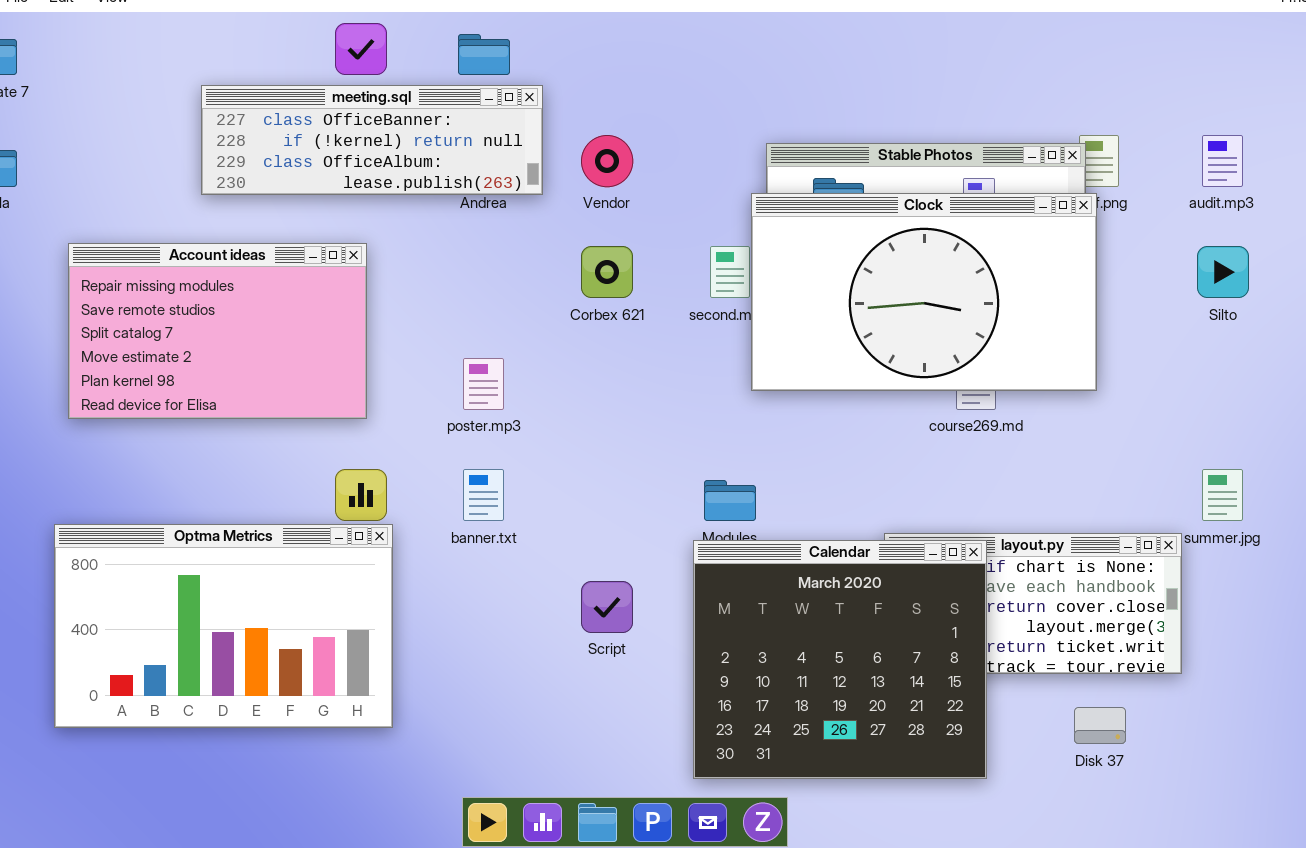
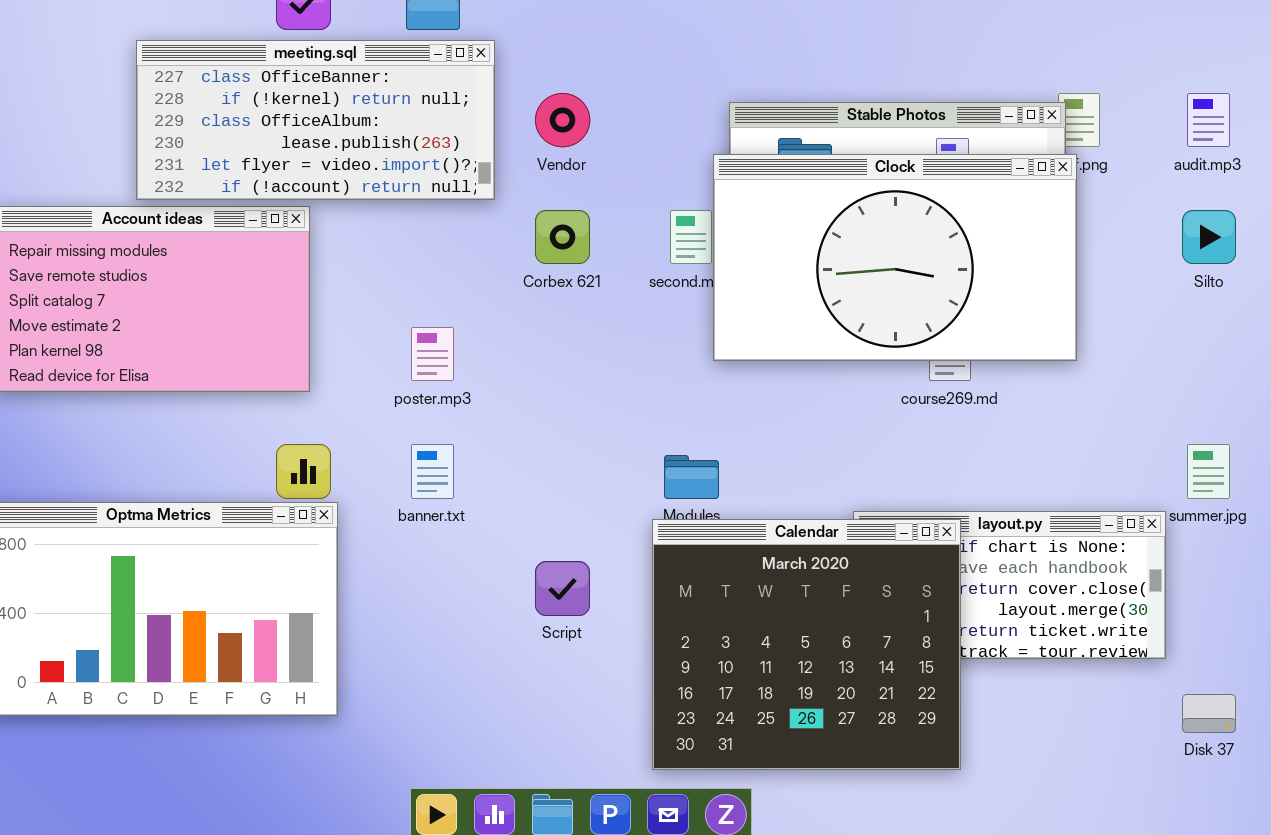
meeting.sql: [201,85,543,195] -> [136,40,495,200], resized
Disk 37: [1074,707,1126,744] -> [1182,694,1236,733], moved

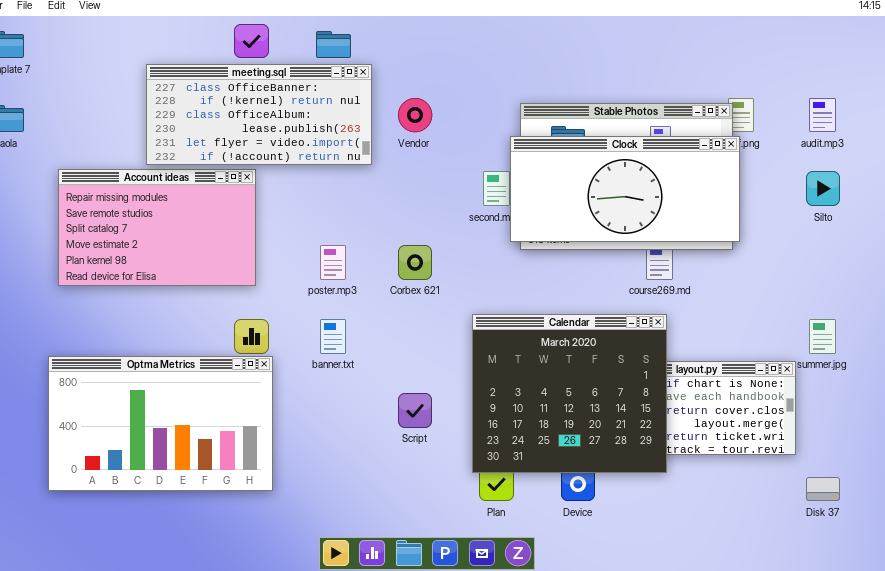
Clock: [713,154,1077,361] -> [510,136,740,242], resized
Corbex 621: [535,210,590,264] -> [398,245,432,280], moved
Calendar: [652,519,961,770] -> [472,314,667,473], moved

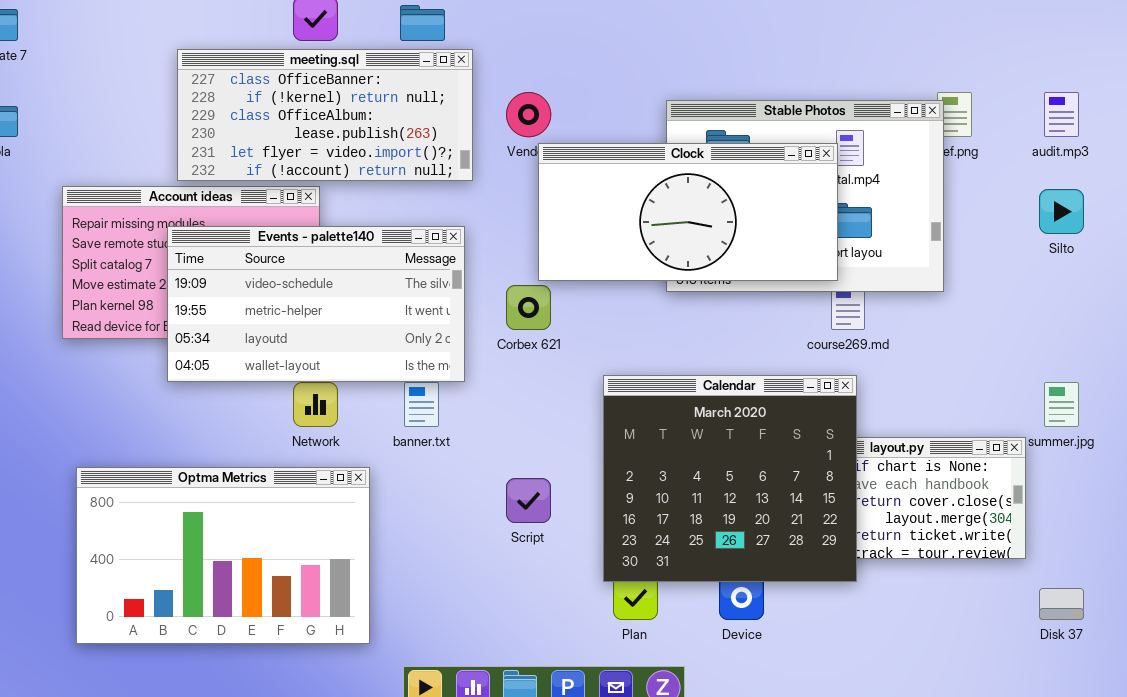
Clock: [510,136,740,242] -> [538,143,838,281], moved
Events - palette140: none -> [167,226,465,382], opened
Optma Metrics: [48,356,273,491] -> [76,467,370,644], moved

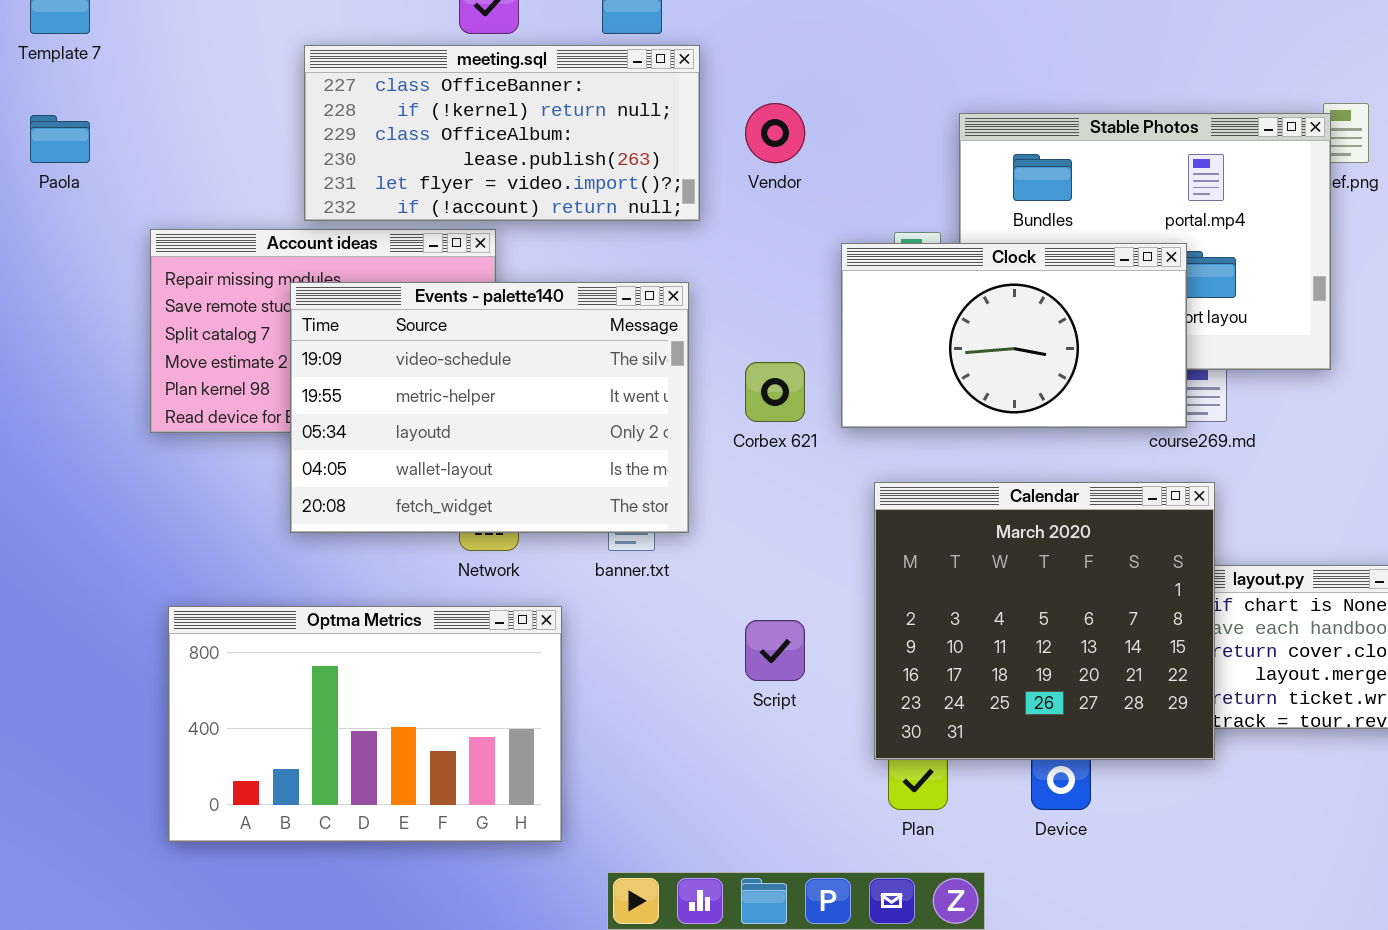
Clock: [538,143,838,281] -> [841,243,1187,428], moved, resized
Events - palette140: [167,226,465,382] -> [290,282,689,533], resized

